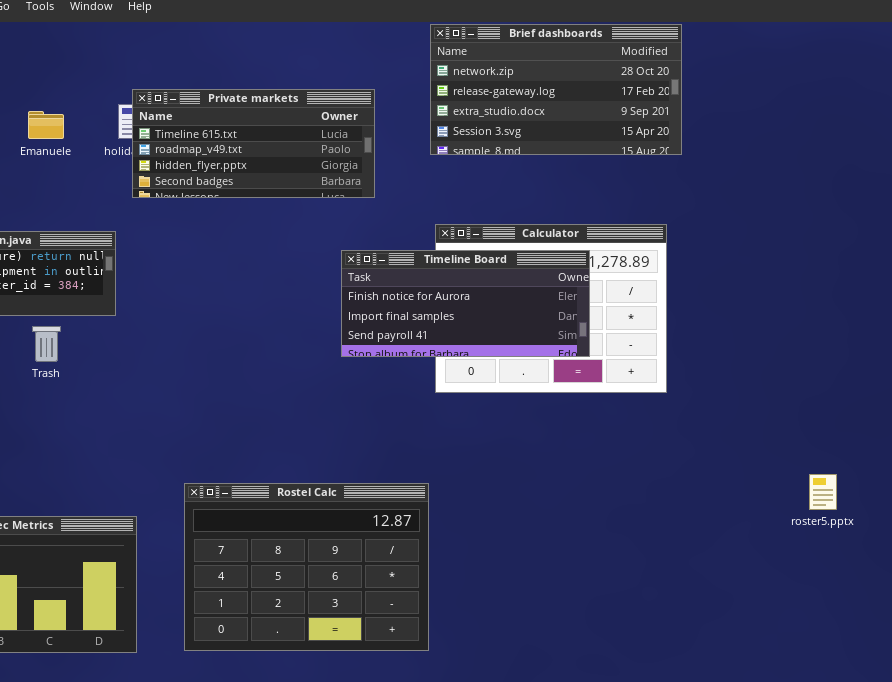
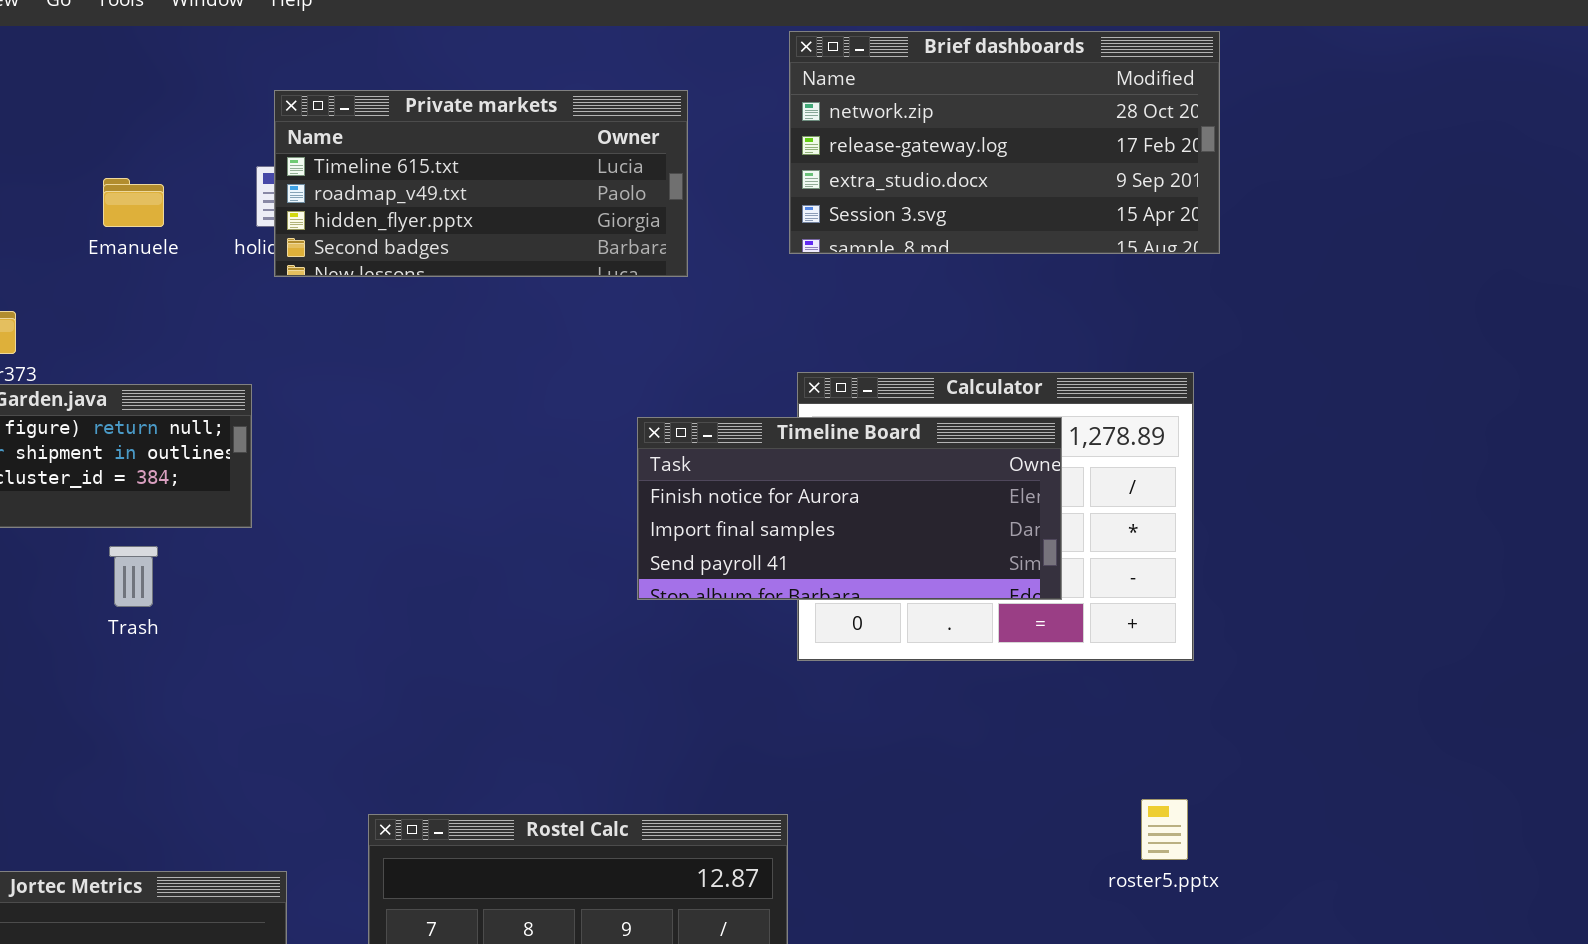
Private markets: [132,89,375,198] -> [274,90,688,277], moved
roster5.pptx: [809,474,837,510] -> [1141,799,1188,860], moved

